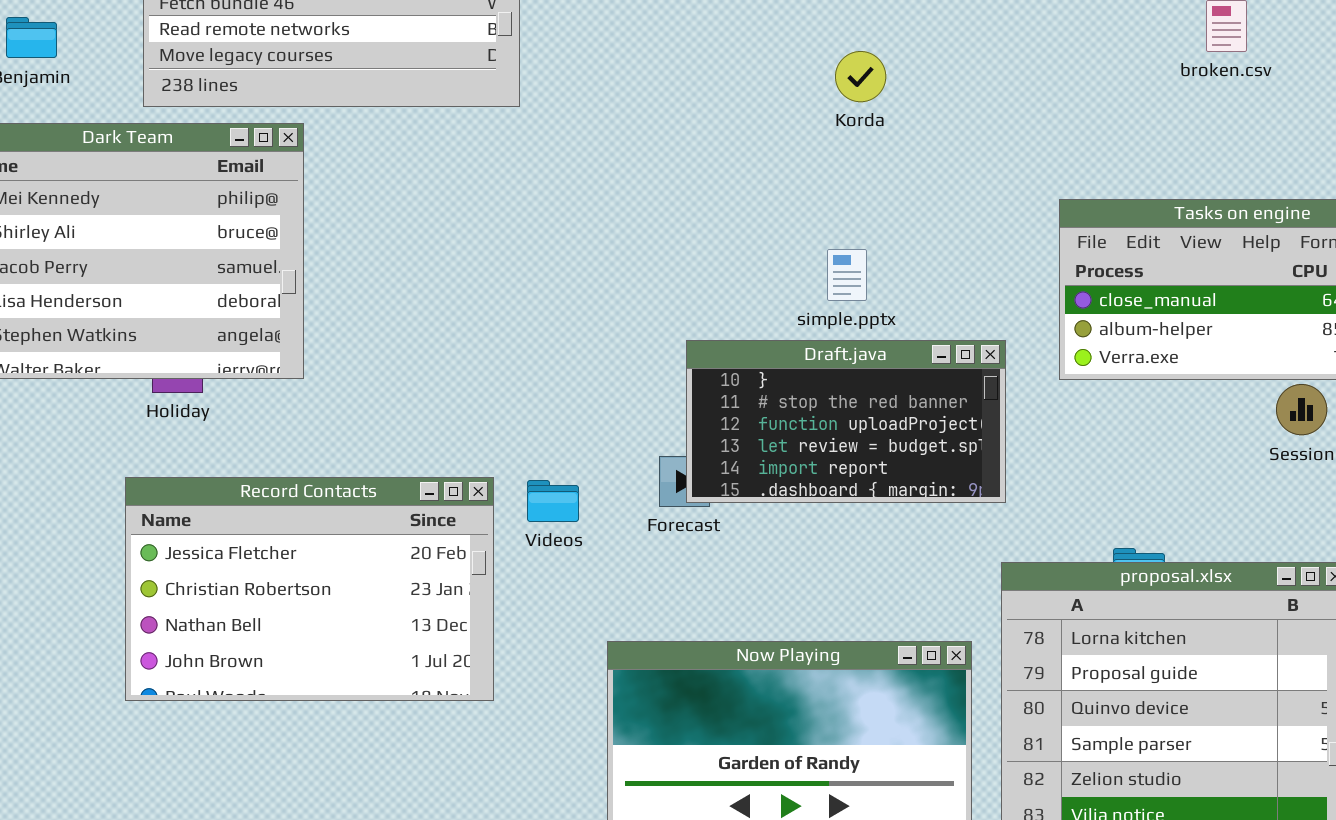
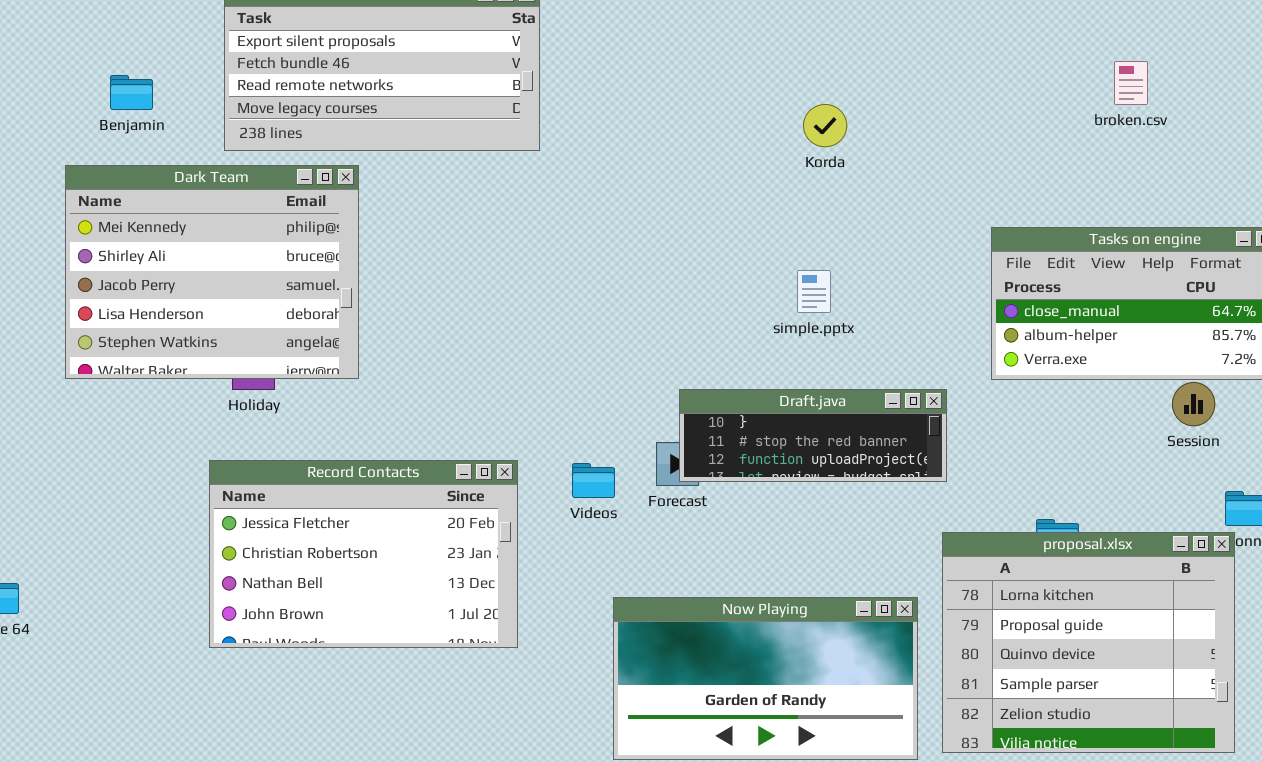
Draft.java: [686,340,1006,503] -> [679,389,947,482], resized
Videos: [527,480,579,522] -> [572,463,615,498], moved

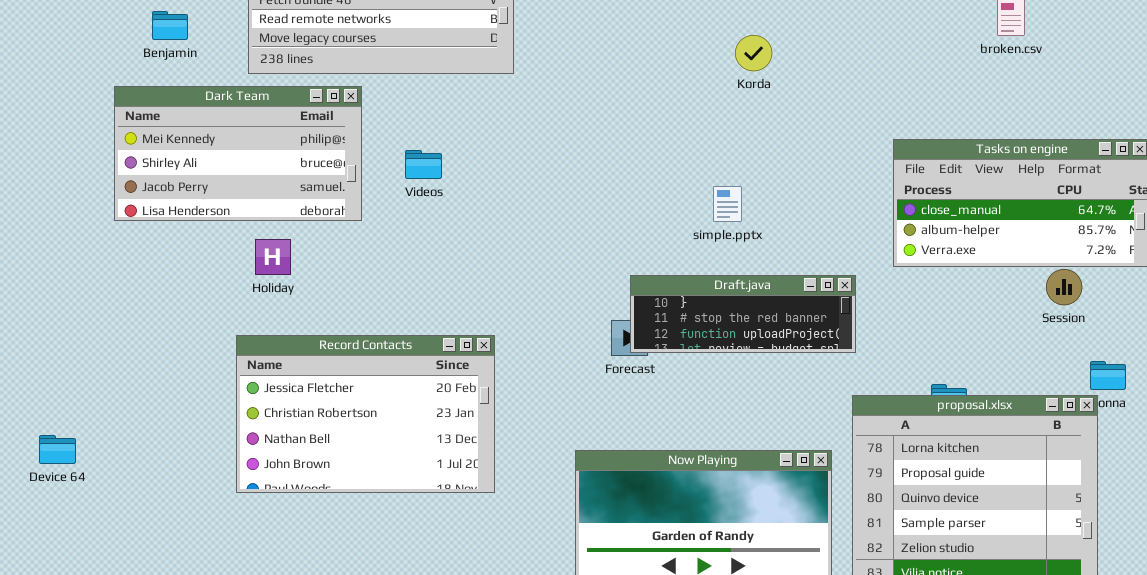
Dark Team: [65,165,359,379] -> [114,86,362,221], resized
simple.pptx: [797,270,831,313] -> [713,186,742,222], moved
Videos: [572,463,615,498] -> [405,150,442,179], moved

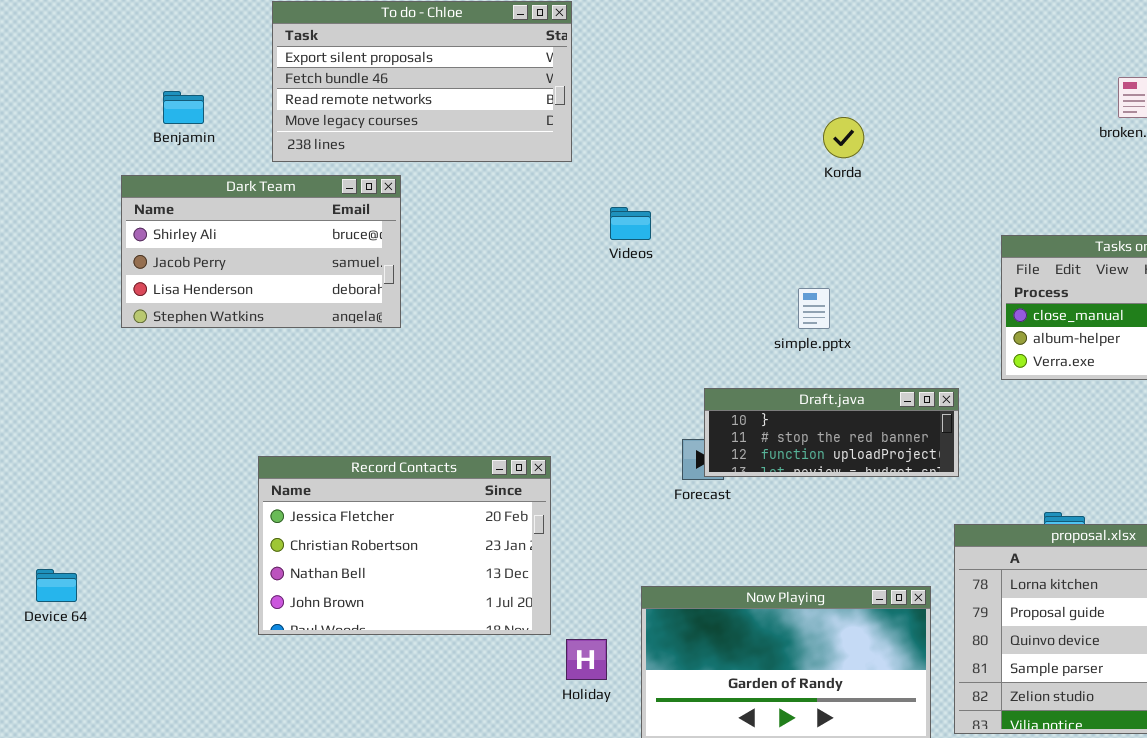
Dark Team: [114,86,362,221] -> [121,175,401,328], scrolled down 1 row
Videos: [405,150,442,179] -> [610,207,651,240], moved
Holiday: [255,239,291,275] -> [566,639,607,680], moved

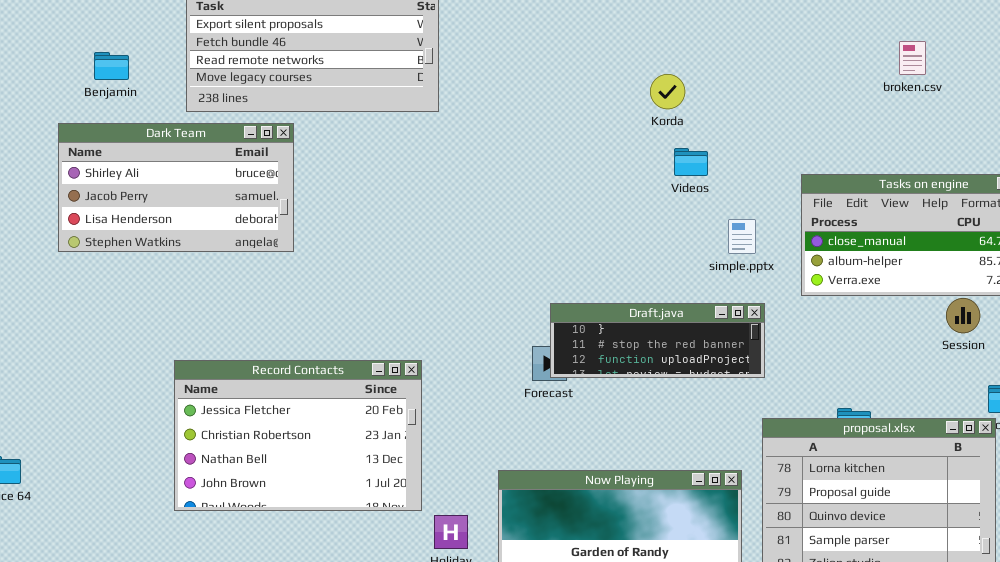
Videos: [610,207,651,240] -> [674,148,708,176], moved
simple.pptx: [798,288,830,329] -> [728,219,756,254], moved

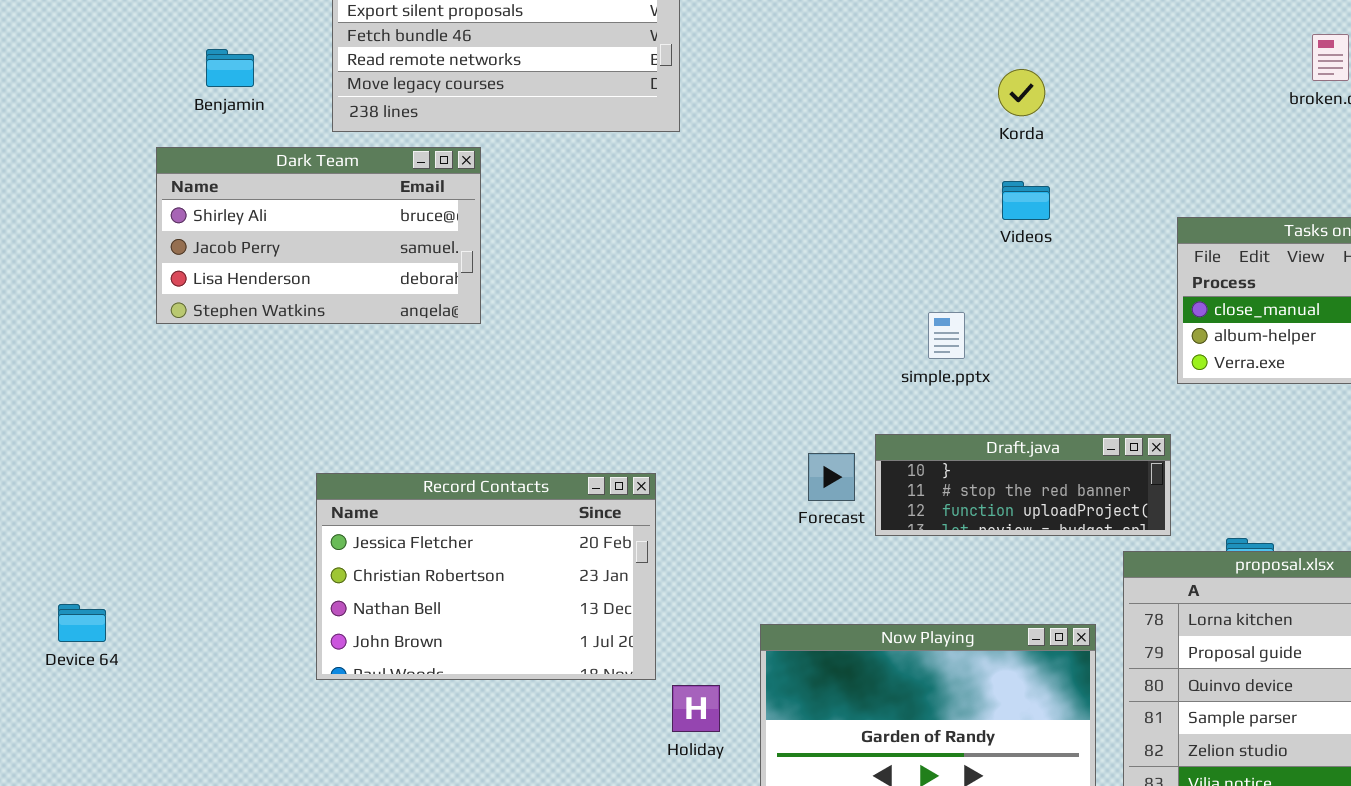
Korda: [650,74,685,109] -> [998,69,1045,116], moved
simple.pptx: [728,219,756,254] -> [928,312,965,359], moved
Draft.java: [550,303,765,378] -> [875,434,1171,536], moved

